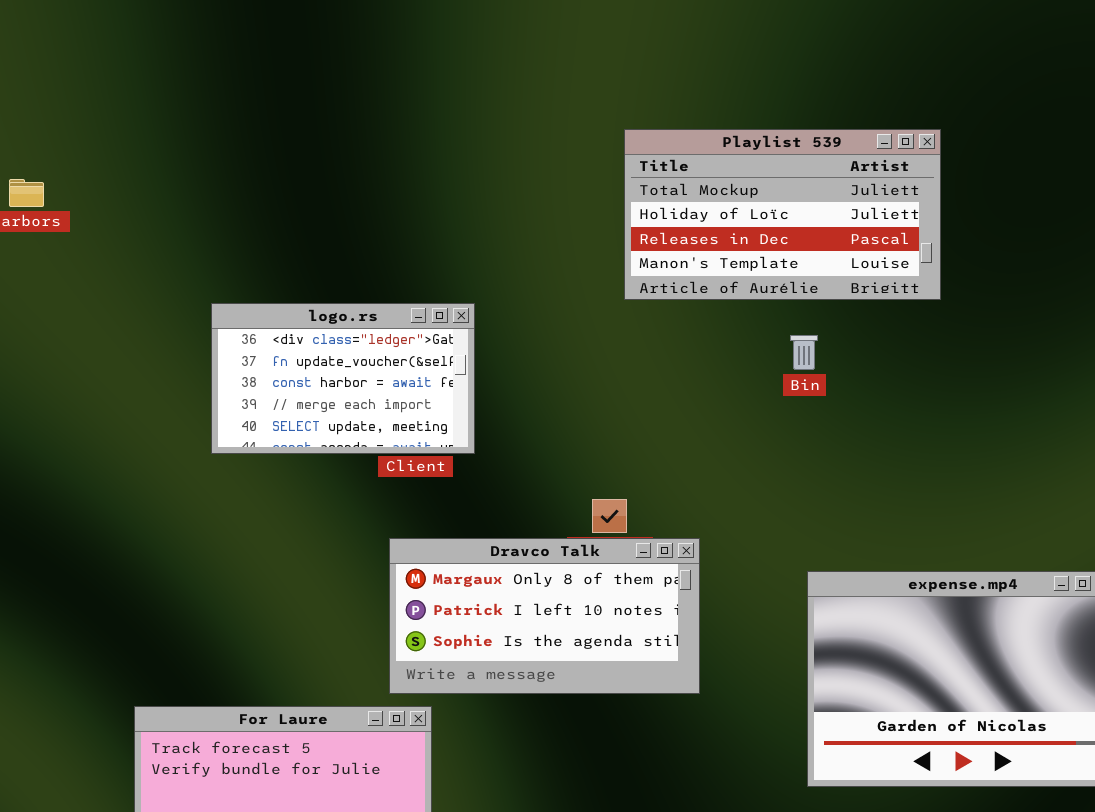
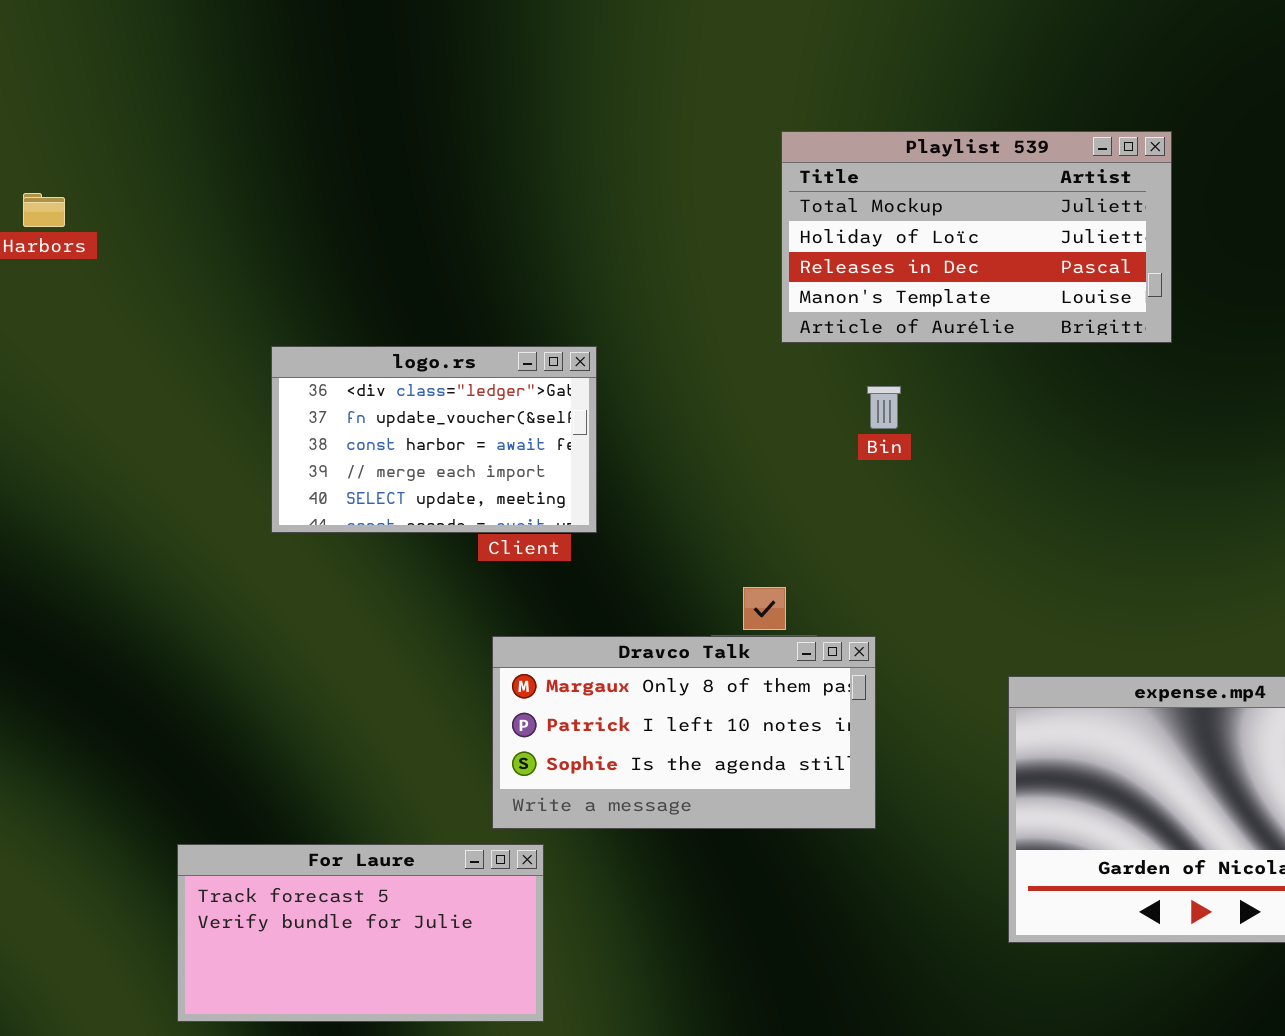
Bin: [790,335,818,370] -> [867,386,901,429], moved

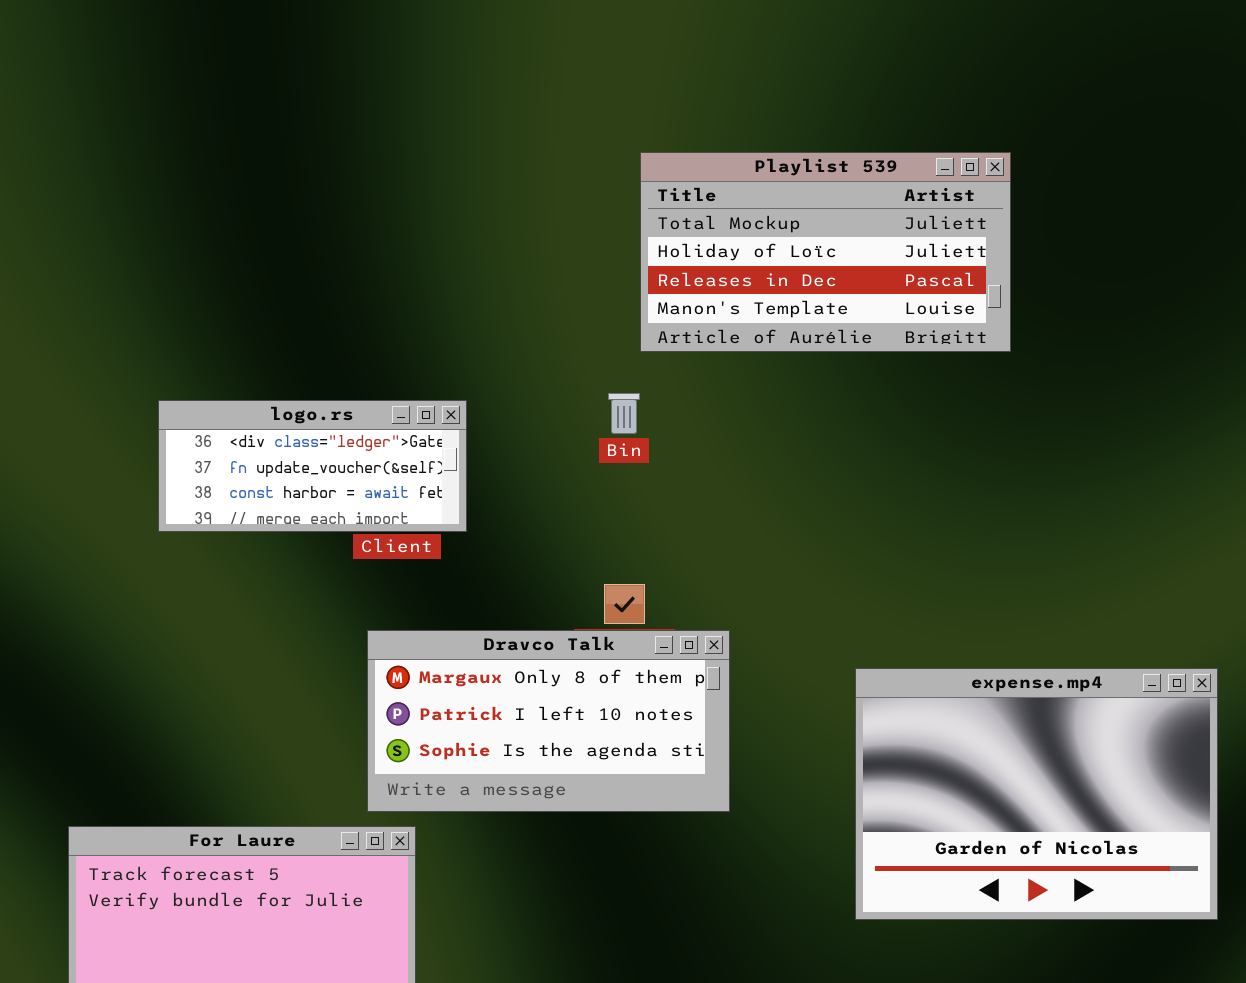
logo.rs: [271,346,597,533] -> [158,400,467,532], resized
Bin: [867,386,901,429] -> [608,393,640,434], moved

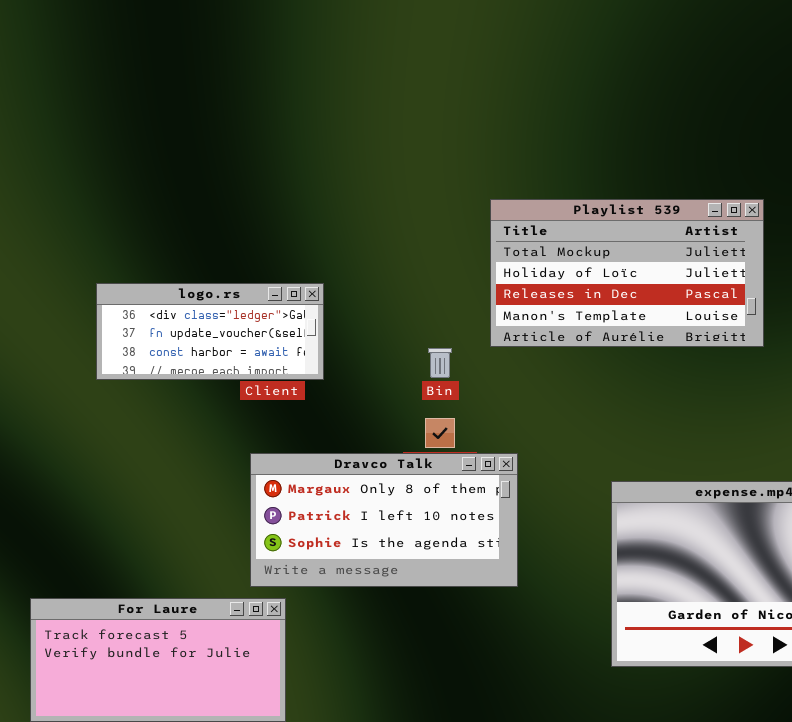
Playlist 539: [640,152,1011,352] -> [490,199,764,347], moved
Bin: [608,393,640,434] -> [428,348,452,378], moved

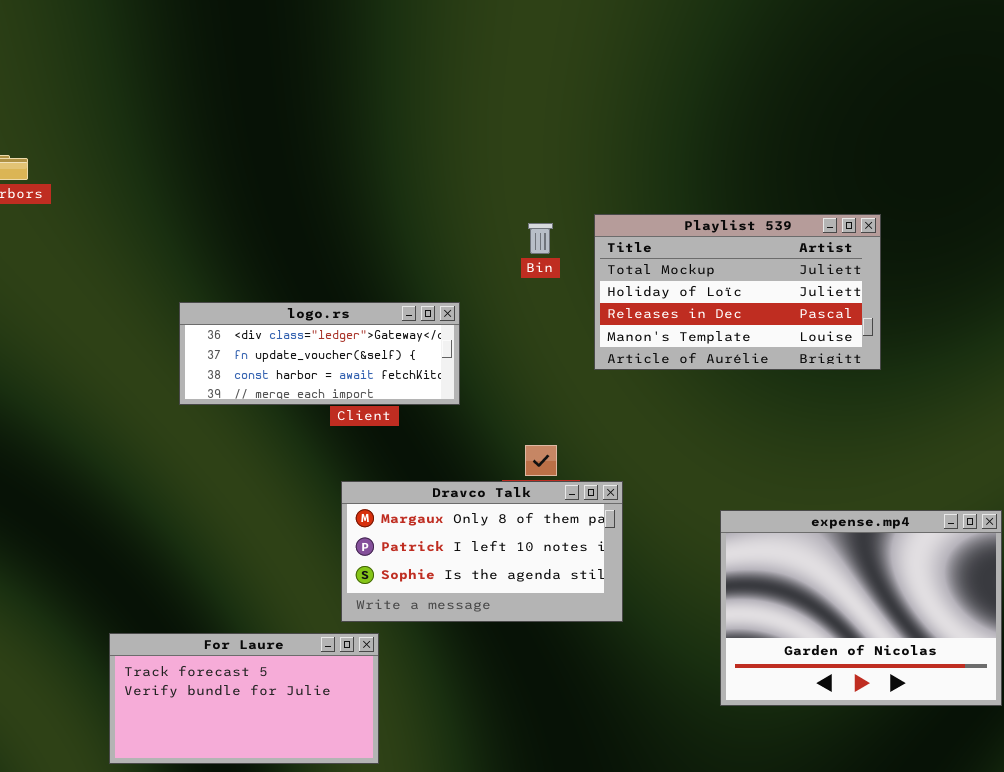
logo.rs: [96,283,324,380] -> [179,302,460,405], resized
Bin: [428,348,452,378] -> [528,223,553,254], moved

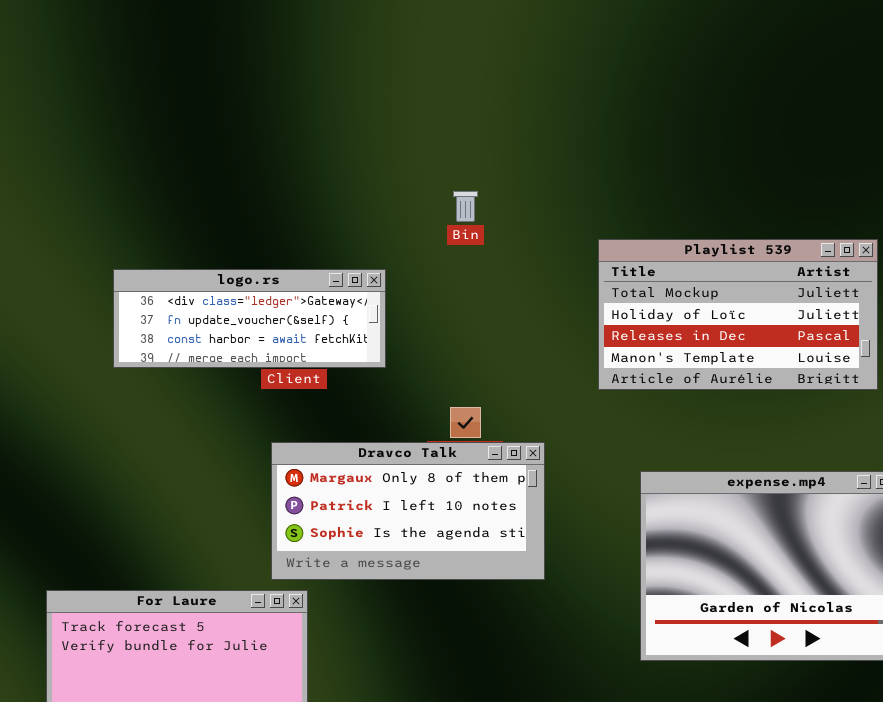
Playlist 539: [594,214,881,370] -> [598,239,878,390], moved

